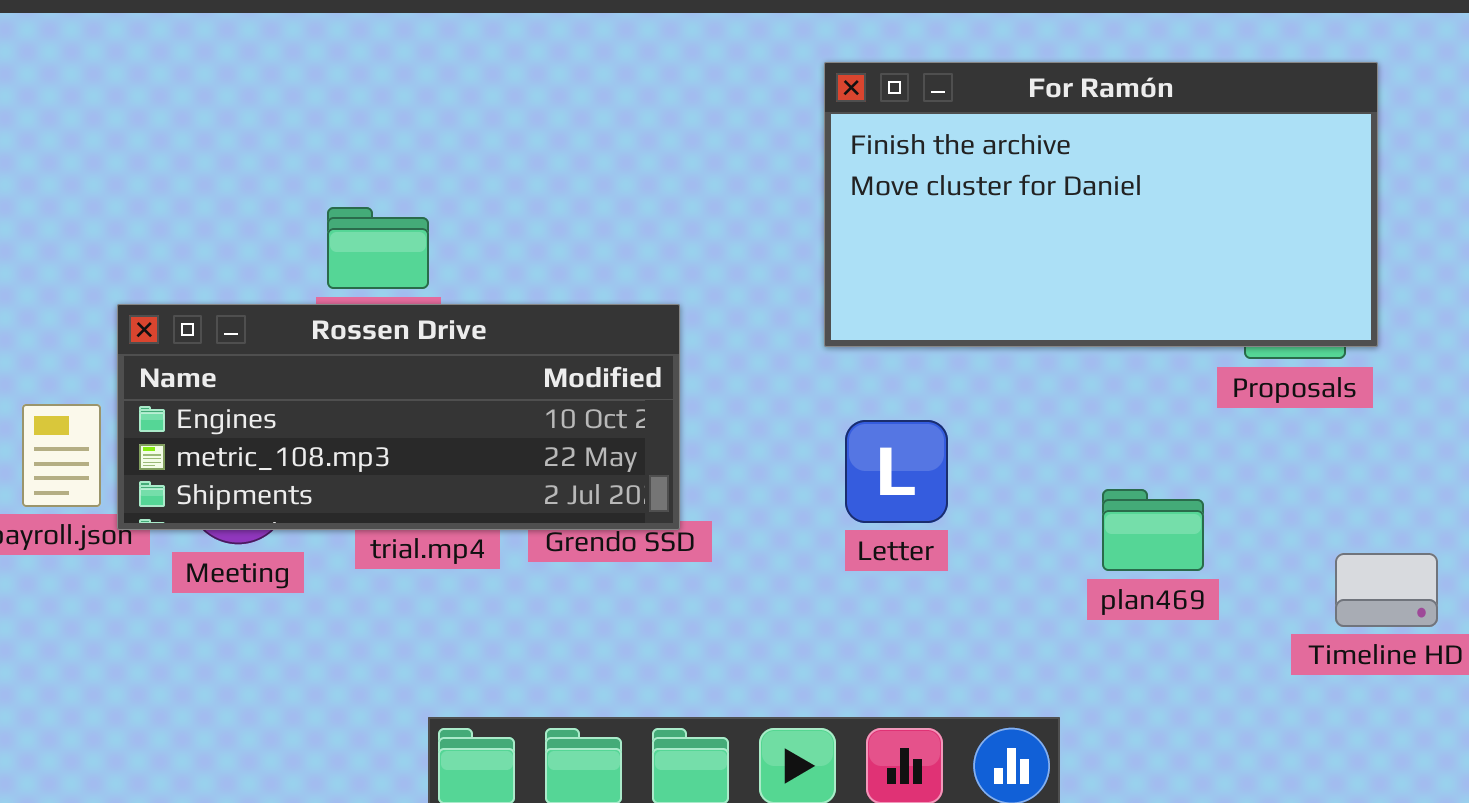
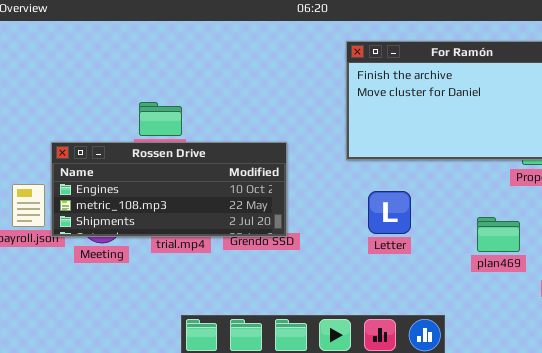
Letter: [845,420,948,523] -> [368,191,411,234], moved
plan469: [1102,489,1204,571] -> [477,217,520,252], moved

